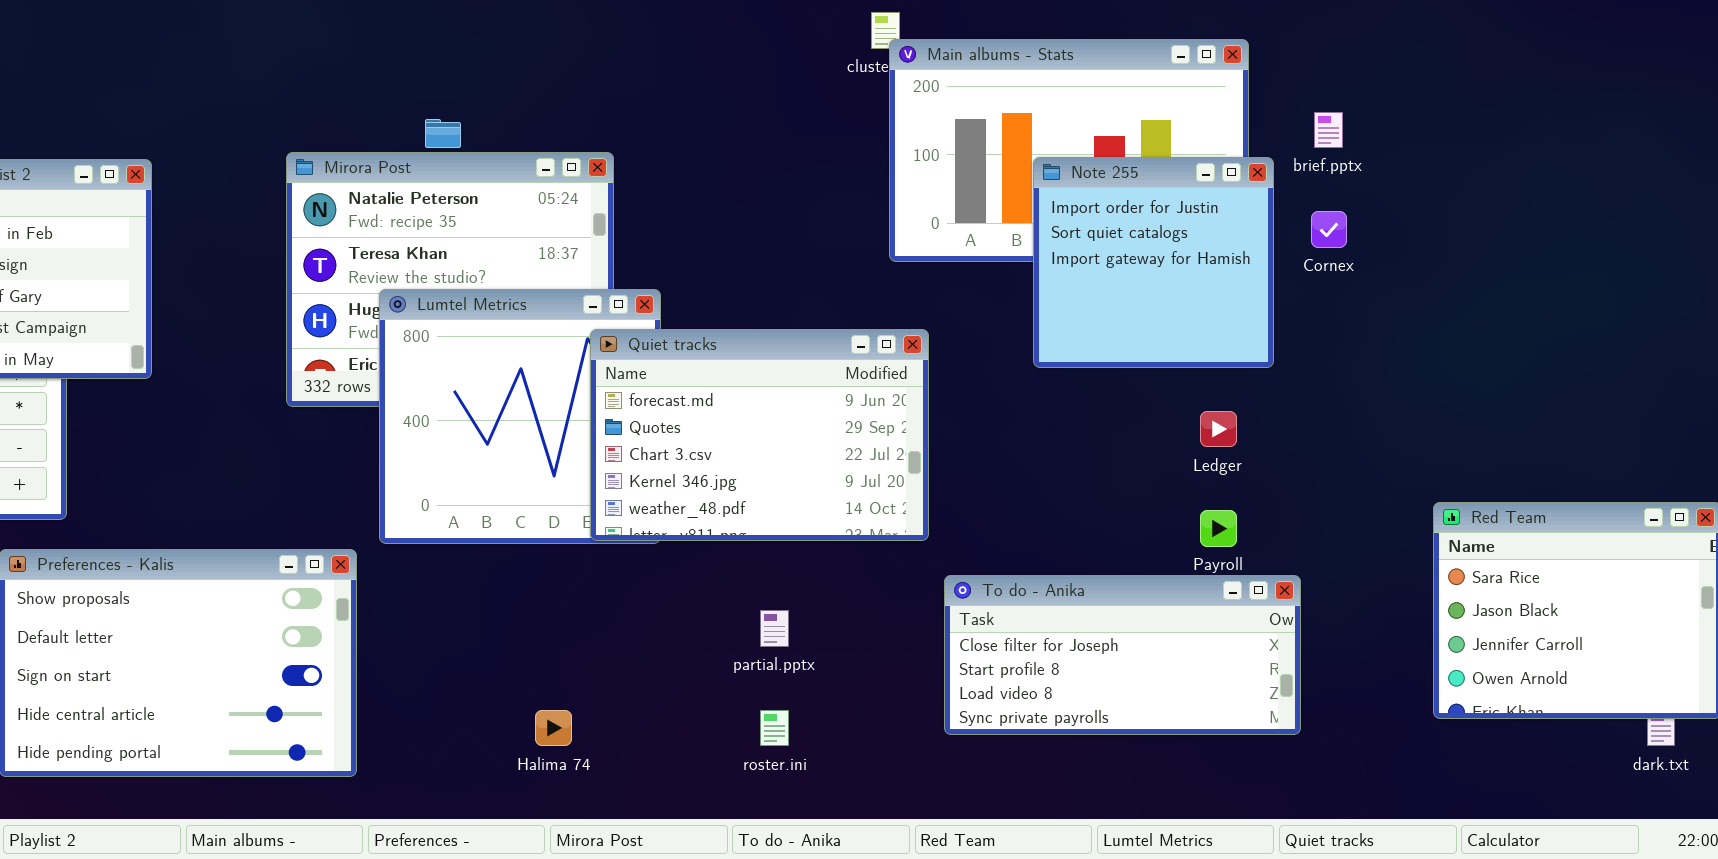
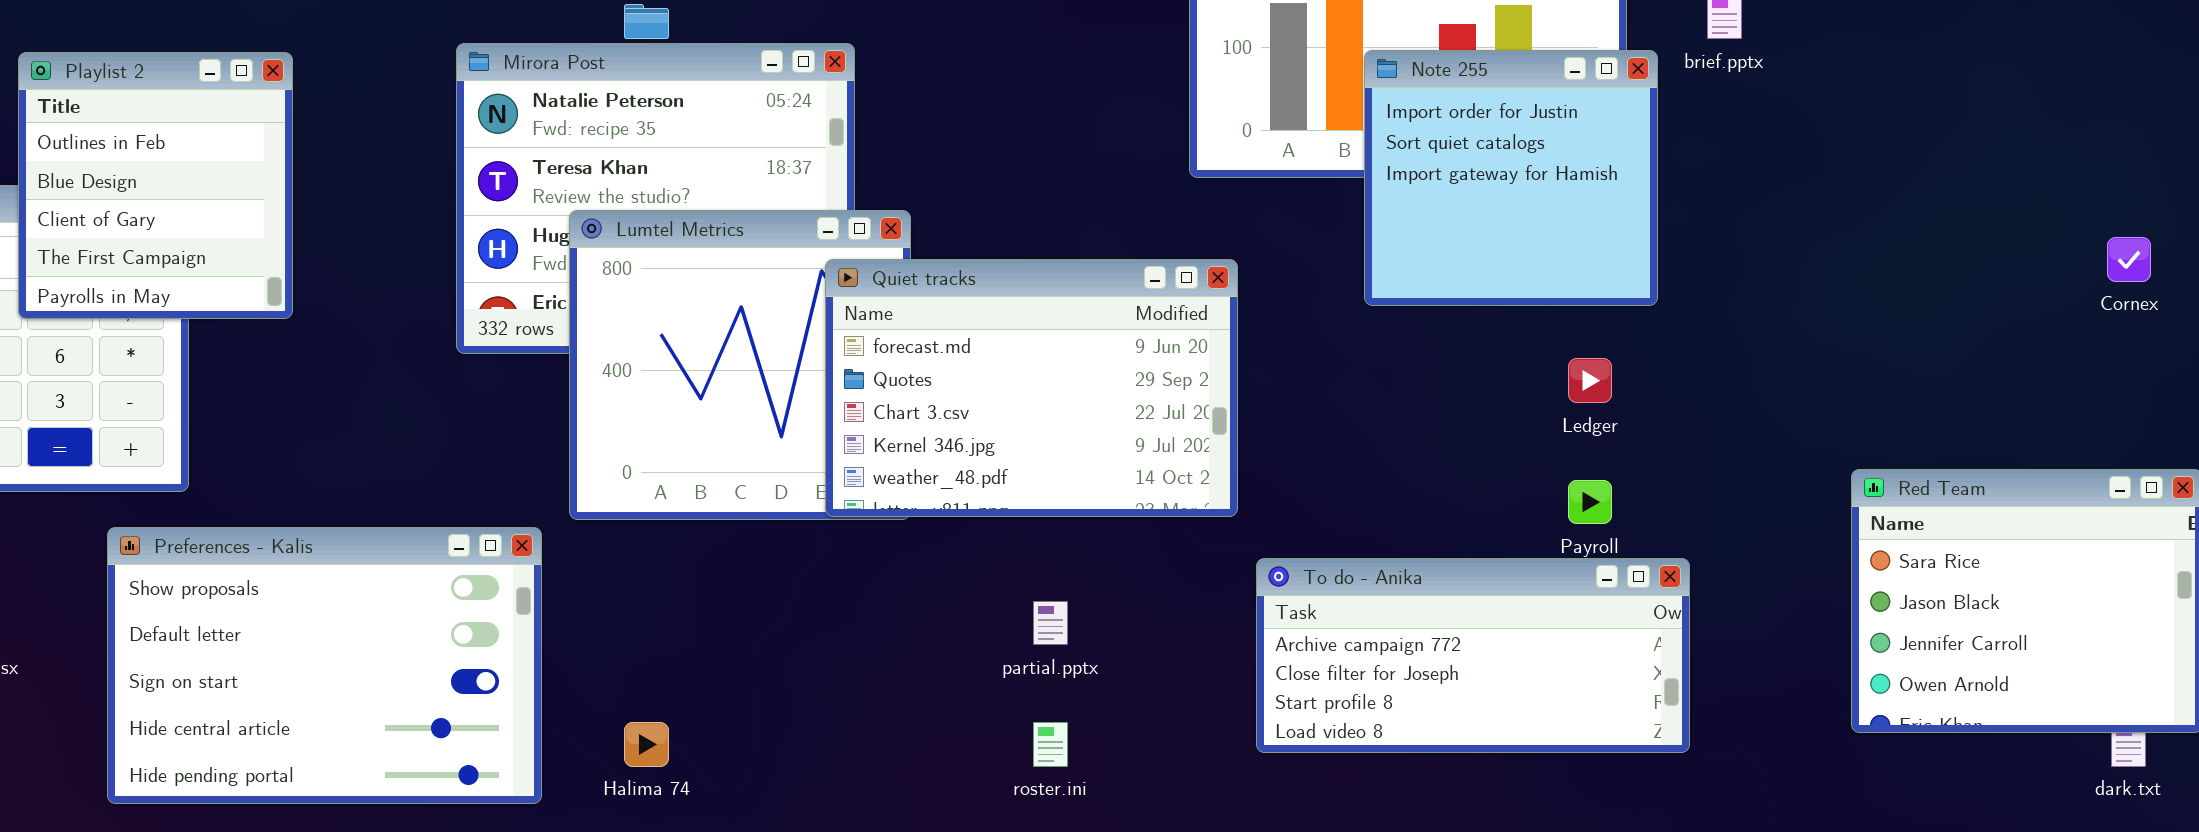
Cornex: [1311,211,1347,248] -> [2107,237,2151,282], moved
To do - Anika: [944,575,1301,735] -> [1256,558,1690,753], scrolled up 1 row
Halima 74: [535,710,572,746] -> [624,722,669,767], moved

